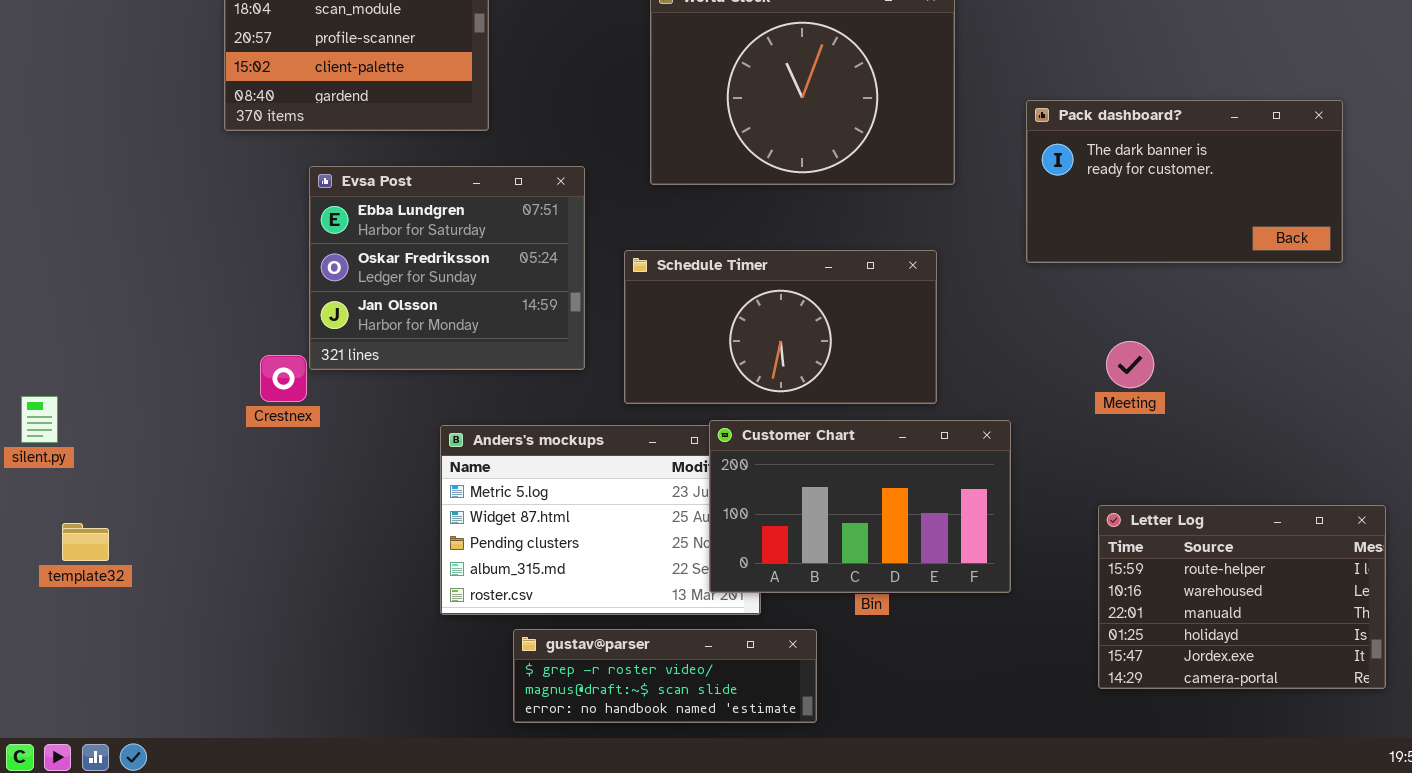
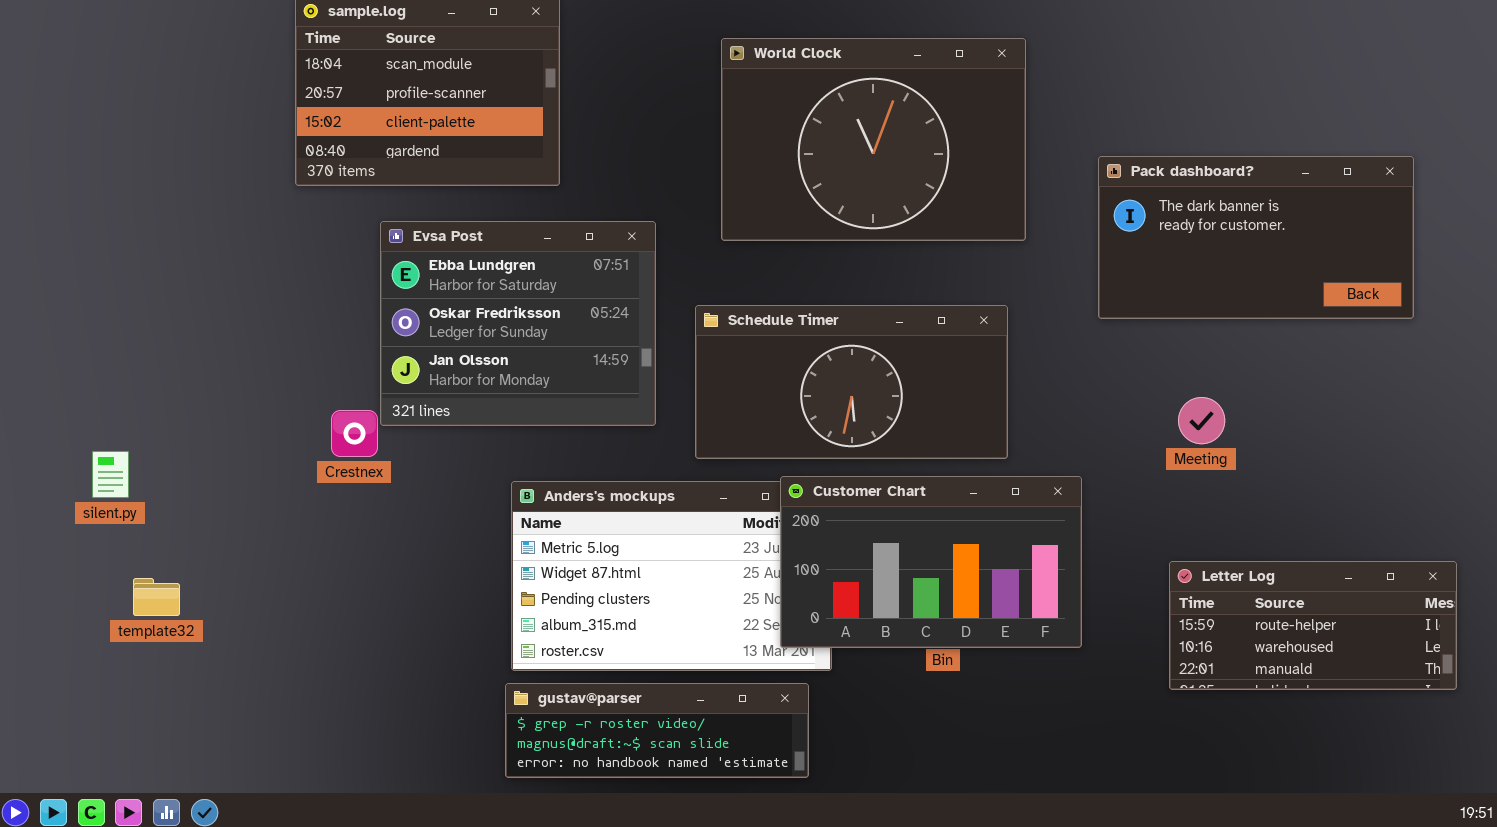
Letter Log: [1098,505,1386,689] -> [1169,561,1457,690], resized
gustav@parser: [513,629,817,723] -> [505,683,809,778], moved

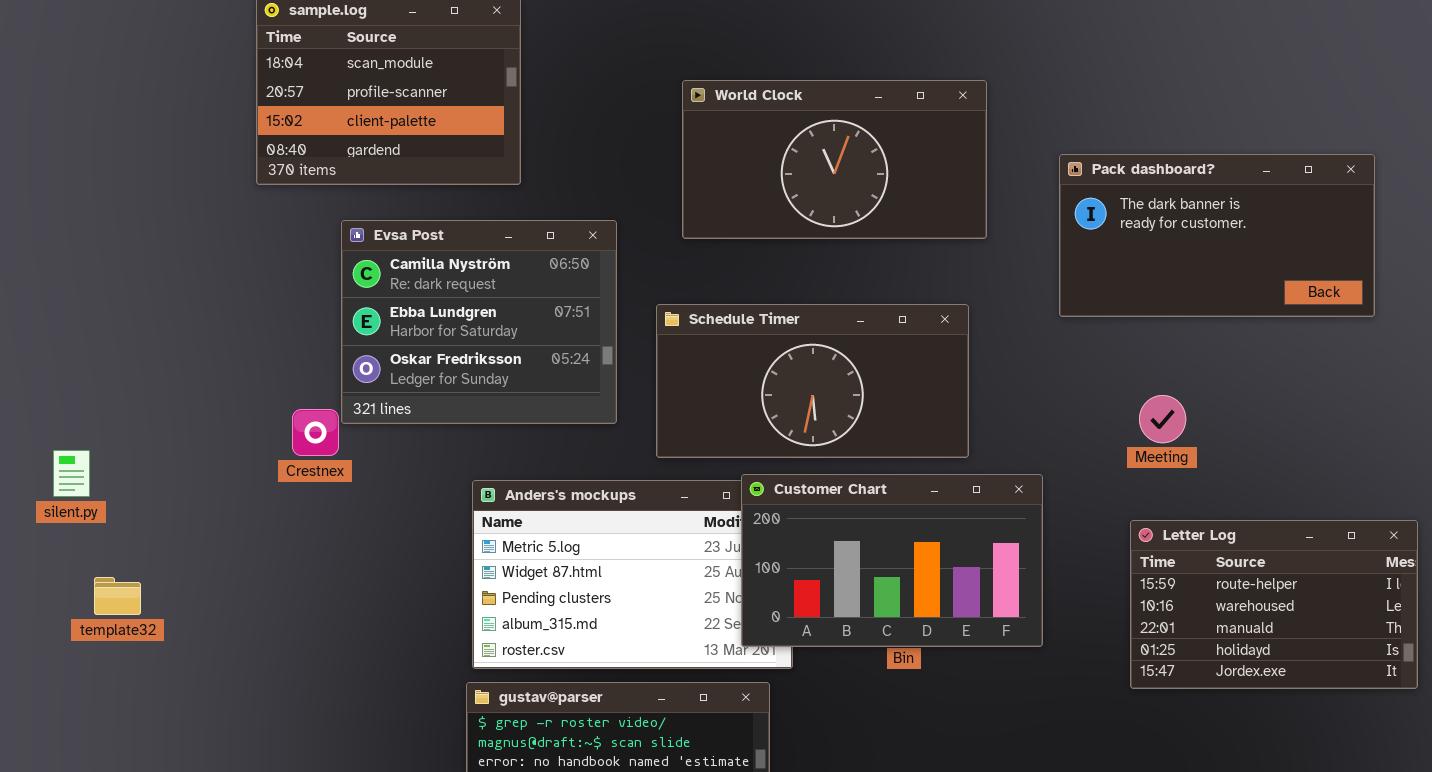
World Clock: [721,38,1026,241] -> [682,80,987,239], resized
Evsa Post: [380,221,656,426] -> [341,220,617,424], scrolled up 1 row
Letter Log: [1169,561,1457,690] -> [1130,520,1418,689], resized

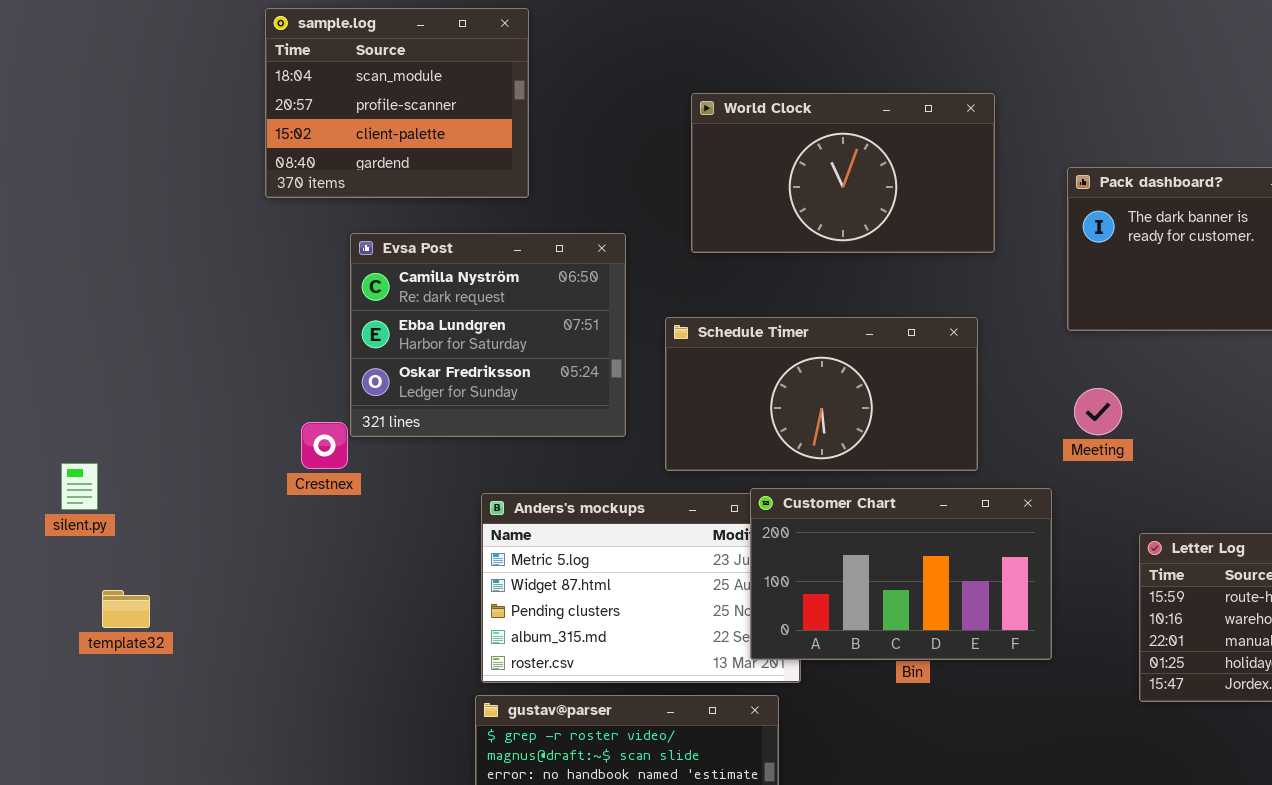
Meeting: [1139,395,1186,443] -> [1074,388,1122,435], moved

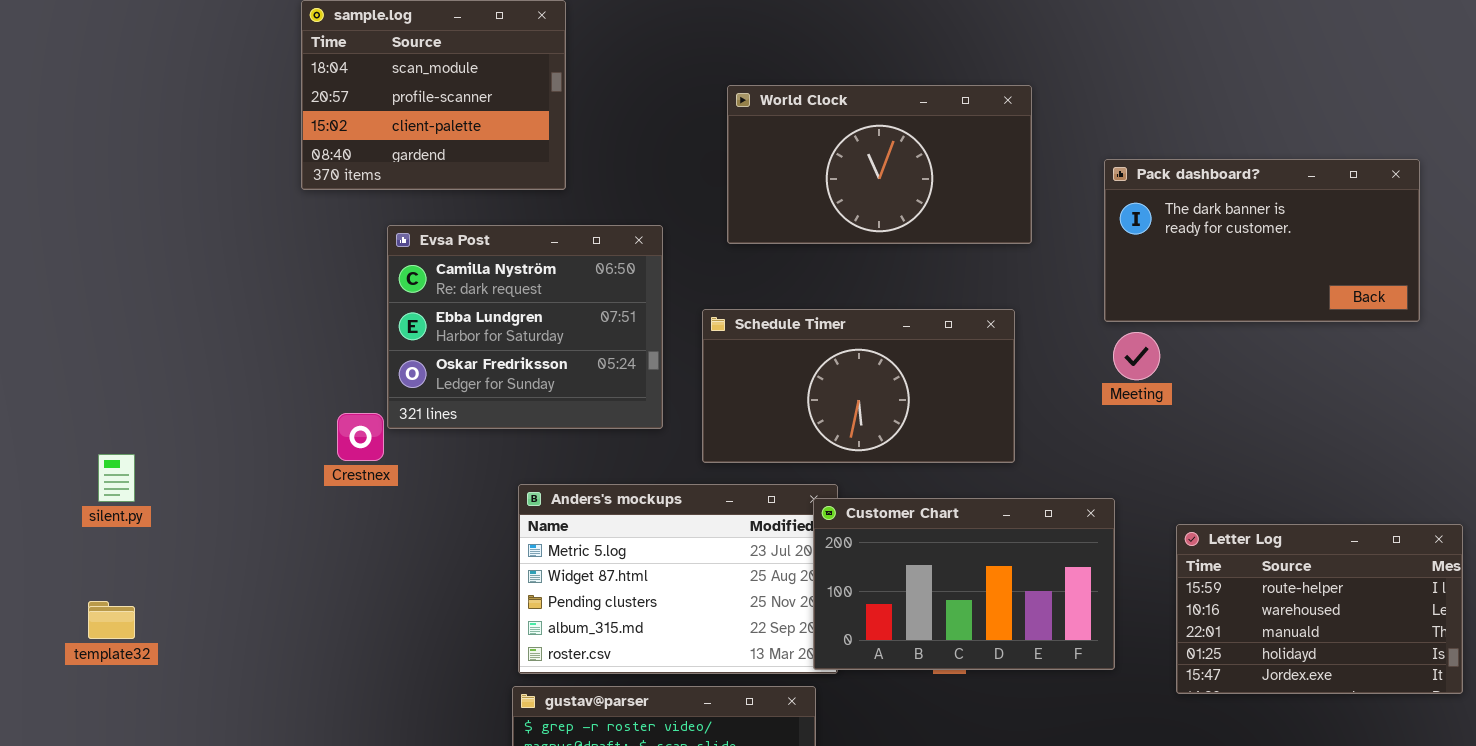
Meeting: [1074,388,1122,435] -> [1113,332,1160,380], moved
Customer Chart: [750,488,1052,660] -> [813,498,1115,670], moved
template32: [102,590,150,628] -> [88,601,135,639], moved

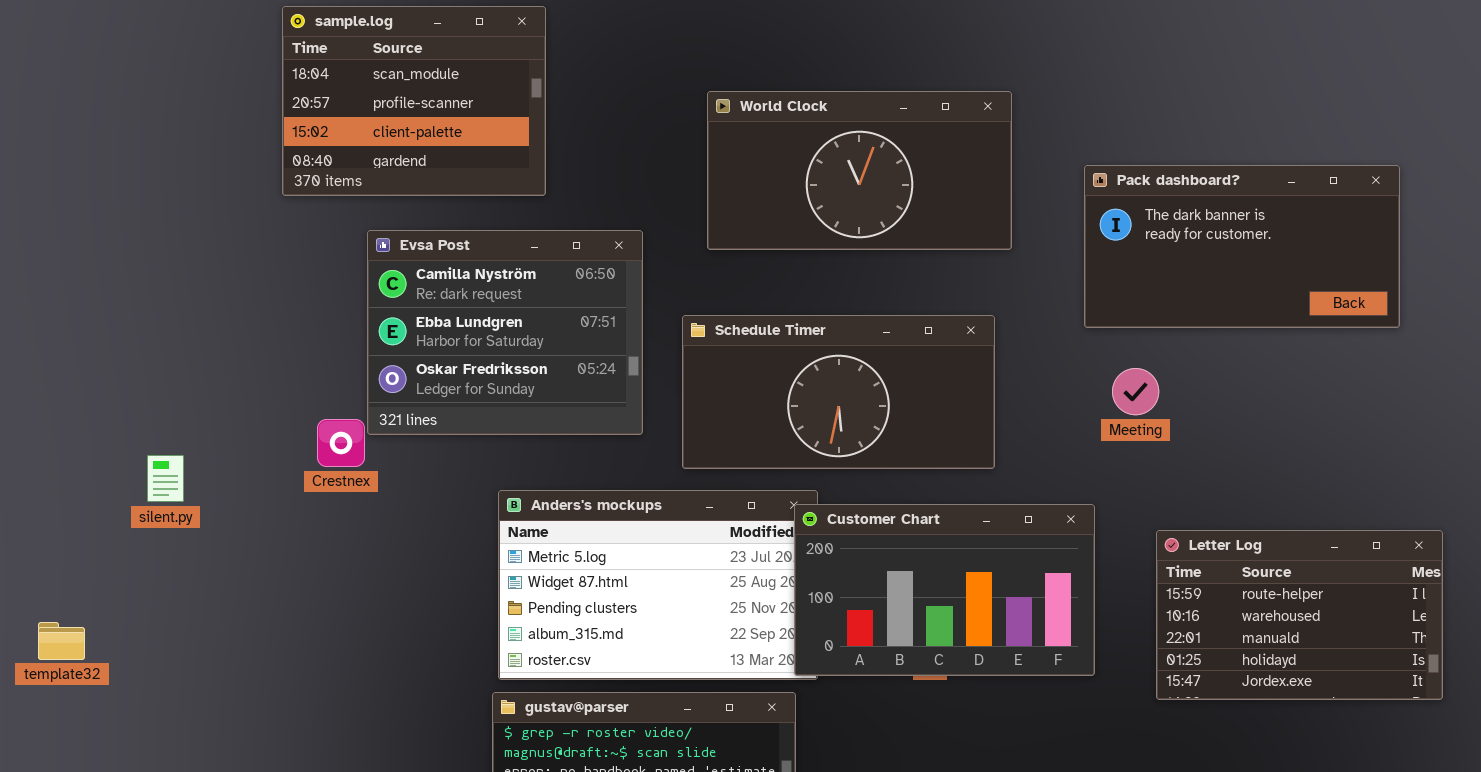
Meeting: [1113,332,1160,380] -> [1112,368,1159,415], moved
silent.py: [98,454,135,502] -> [147,455,184,502], moved
template32: [88,601,135,639] -> [38,622,85,660], moved

